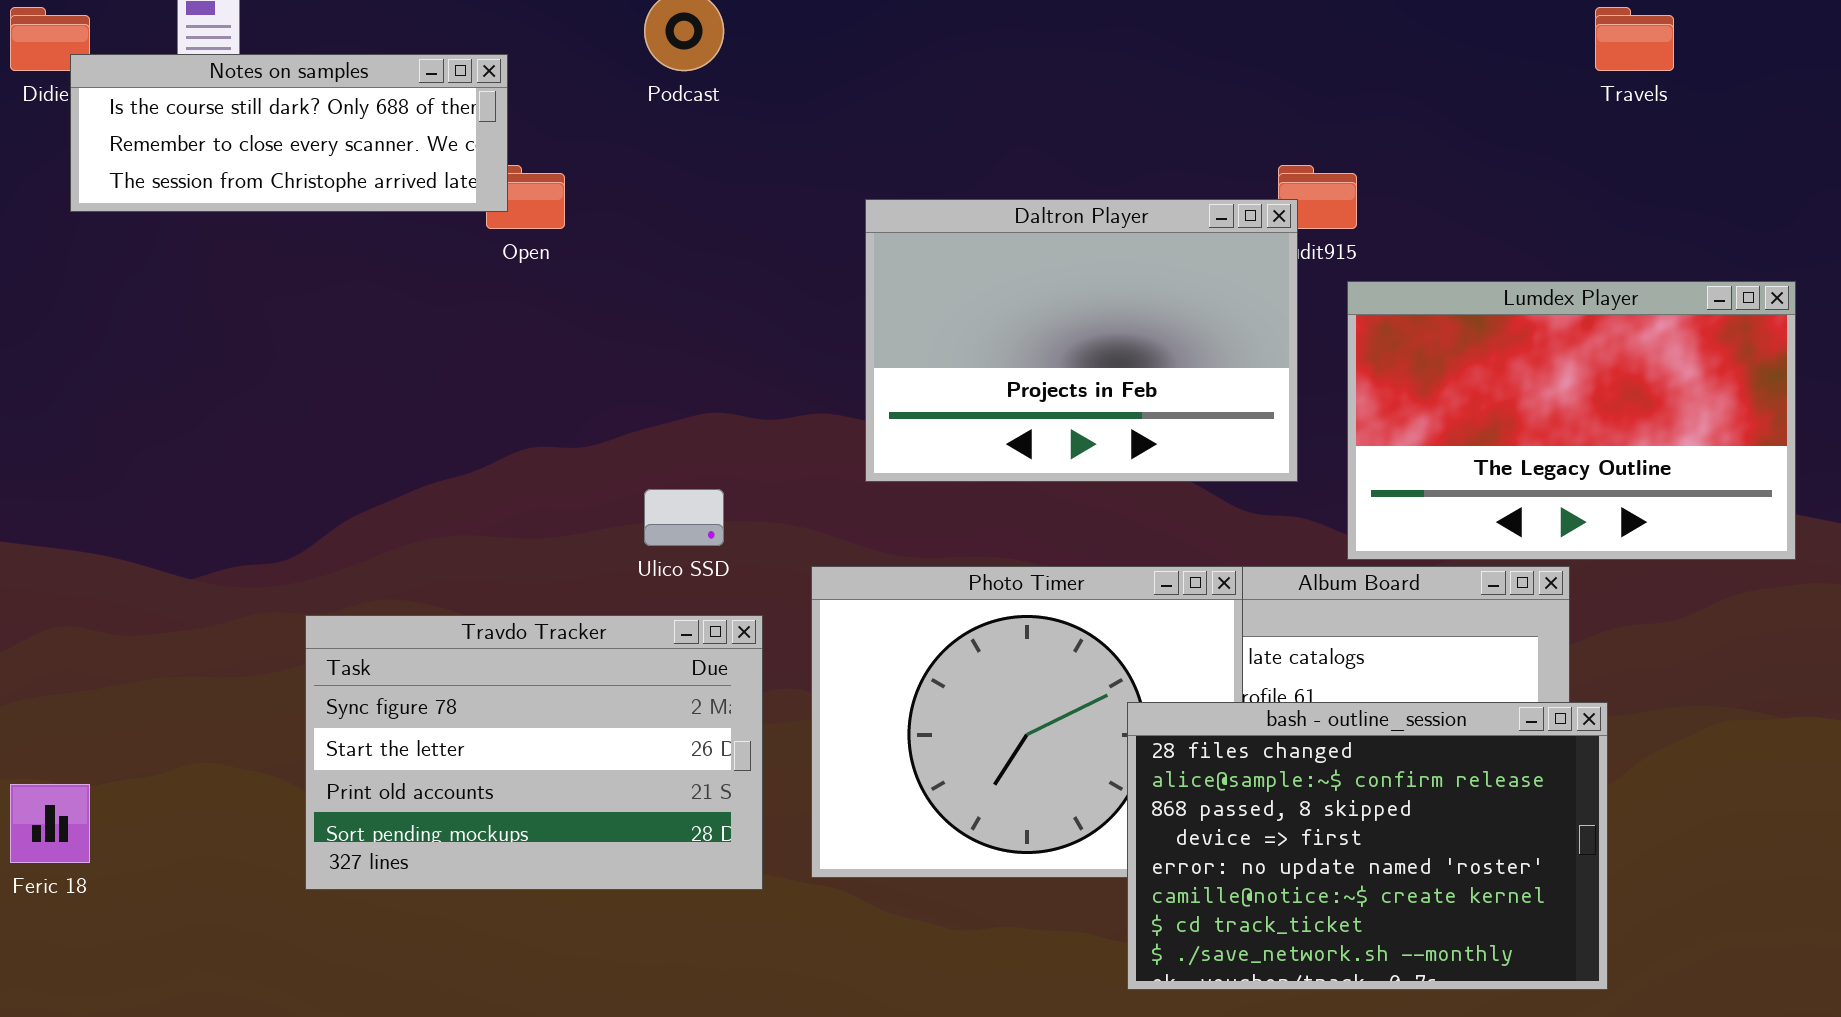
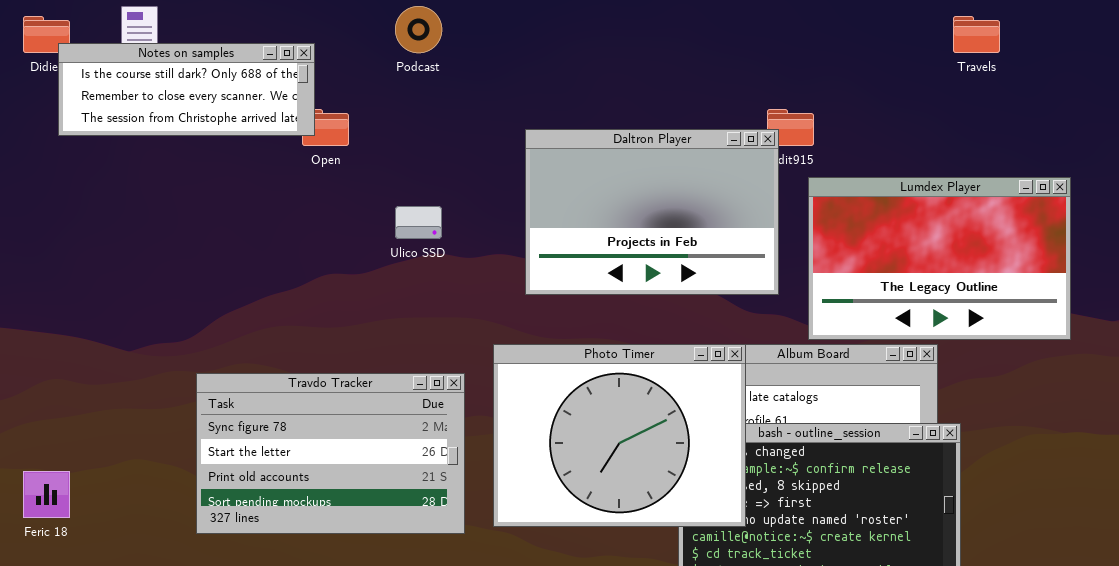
Ulico SSD: [644,489,724,546] -> [395,206,442,239], moved
Photo Timer: [811,566,1243,878] -> [493,344,746,527], raised

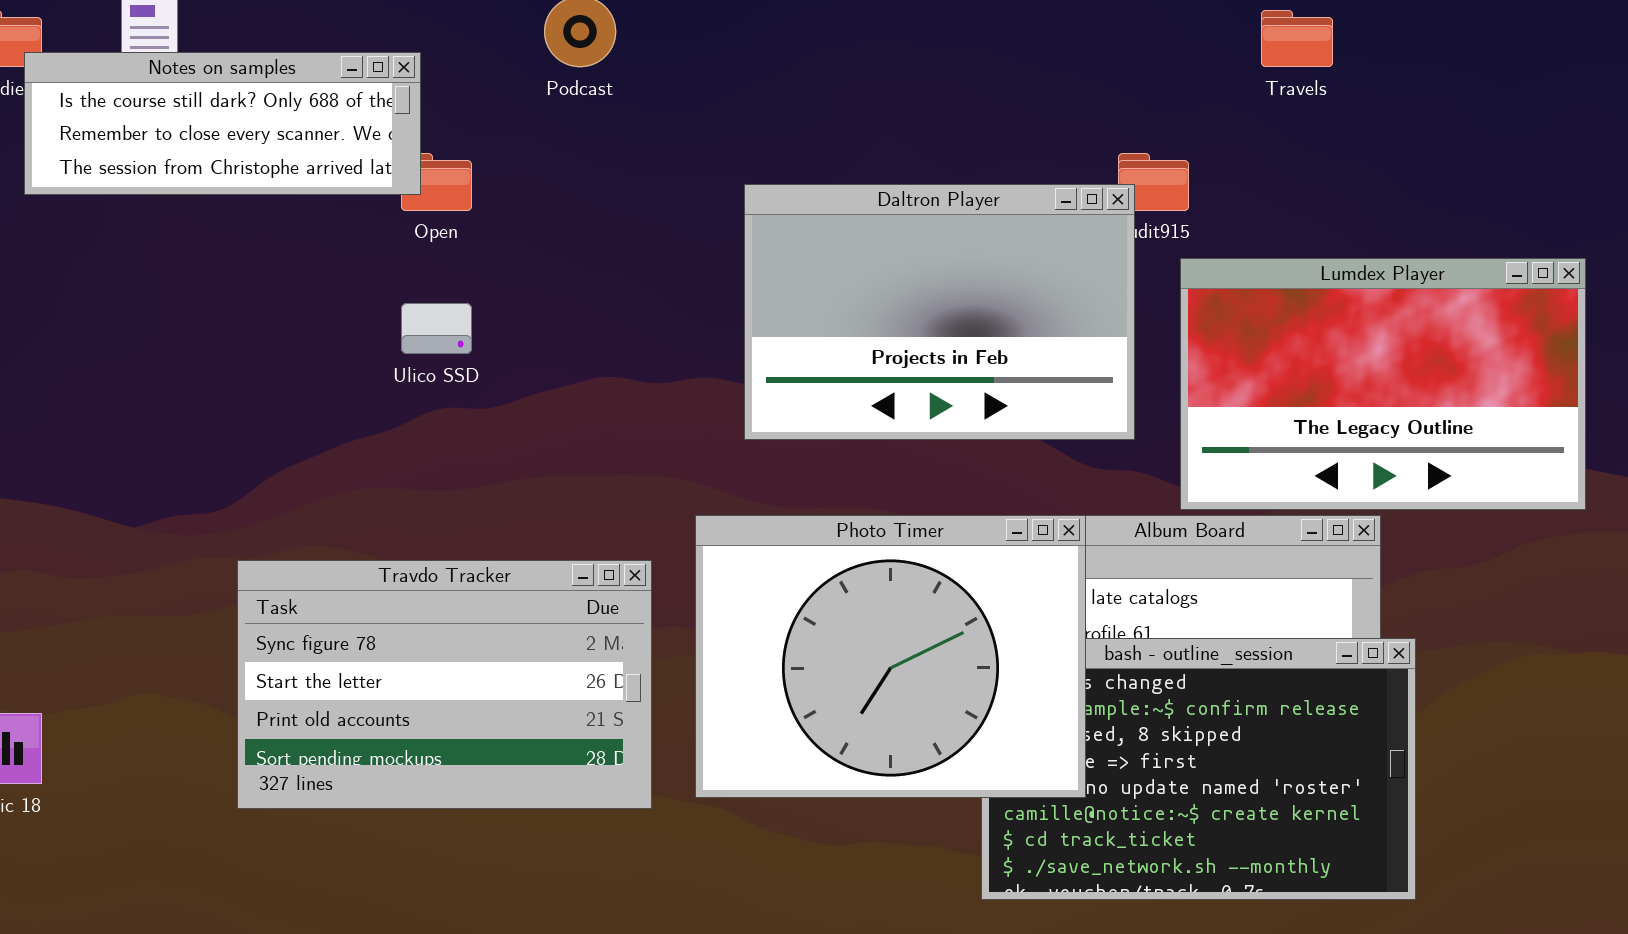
Travels: [953,16,1000,53] -> [1261,10,1333,67], moved
Ulico SSD: [395,206,442,239] -> [401,303,472,354], moved

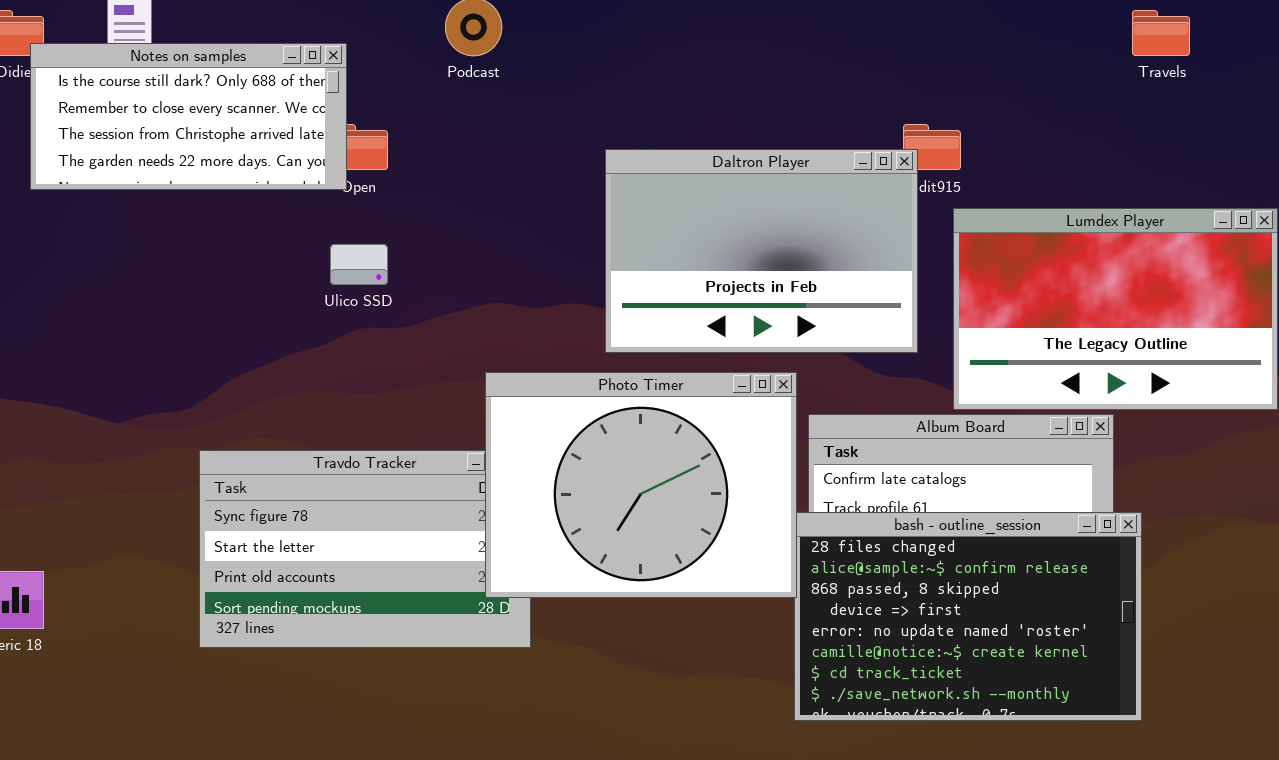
Travels: [1261,10,1333,67] -> [1132,10,1190,56], moved
Notes on samples: [24,52,421,195] -> [30,43,347,190], resized
Photo Timer: [695,515,1086,798] -> [485,372,797,598], moved

